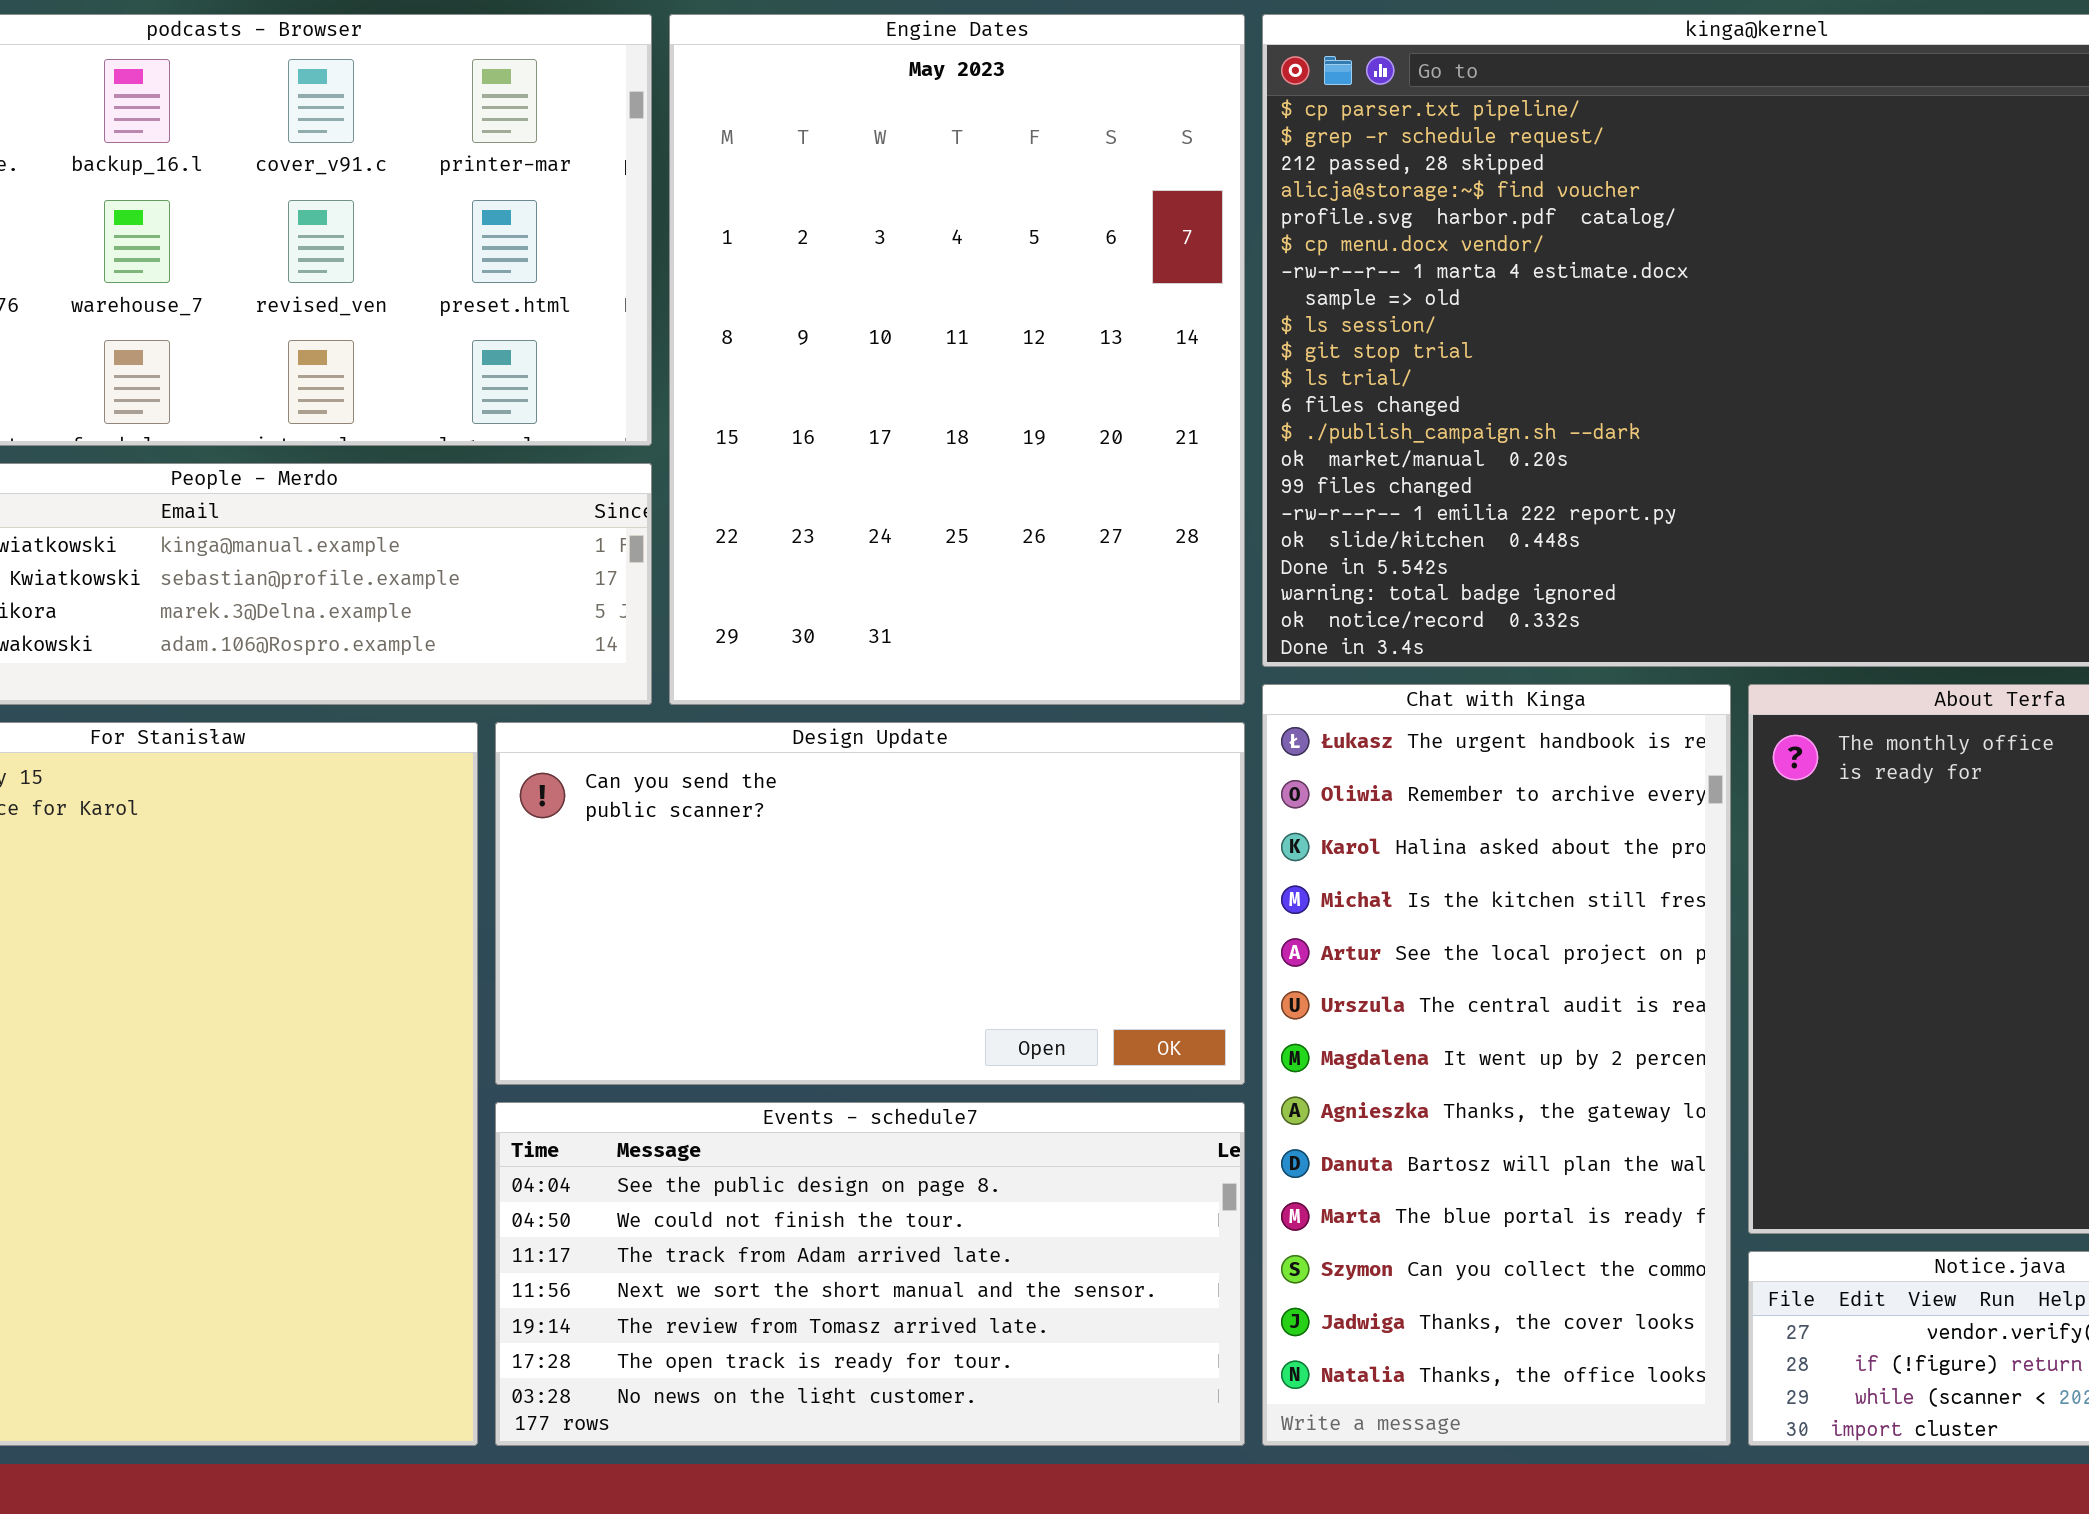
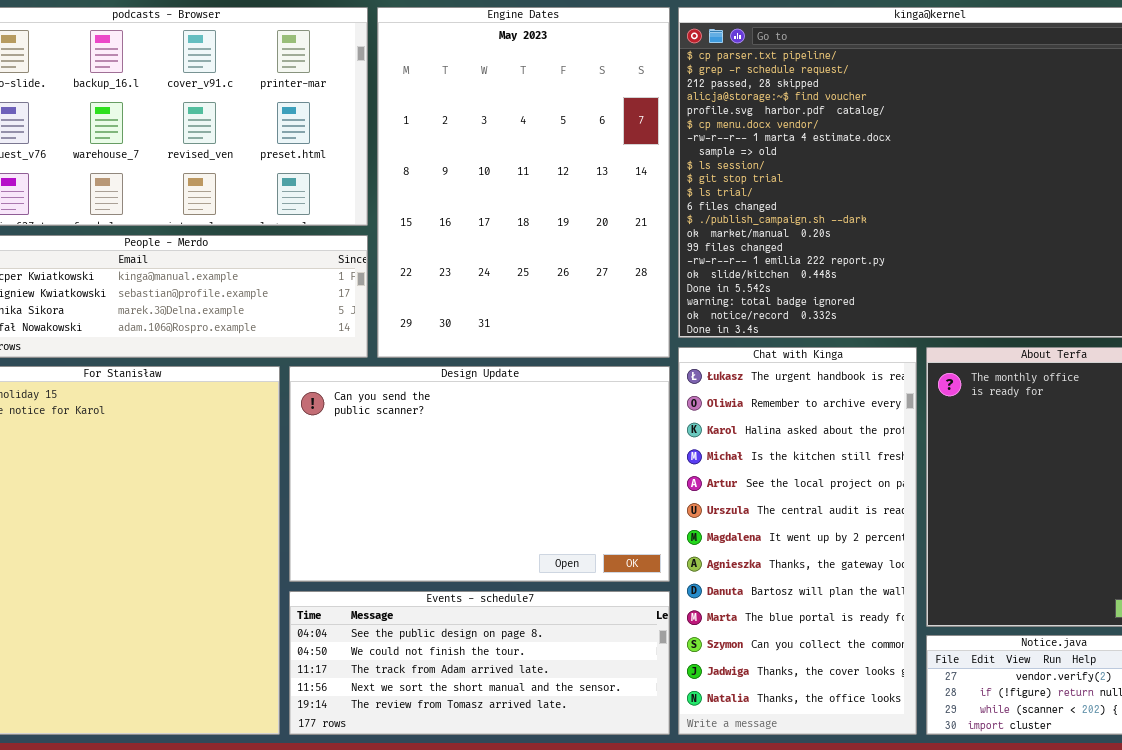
Design Update: [495,722,1245,1085] -> [289,366,670,582], resized
Events - schedule7: [495,1102,1245,1446] -> [289,591,670,735], resized

